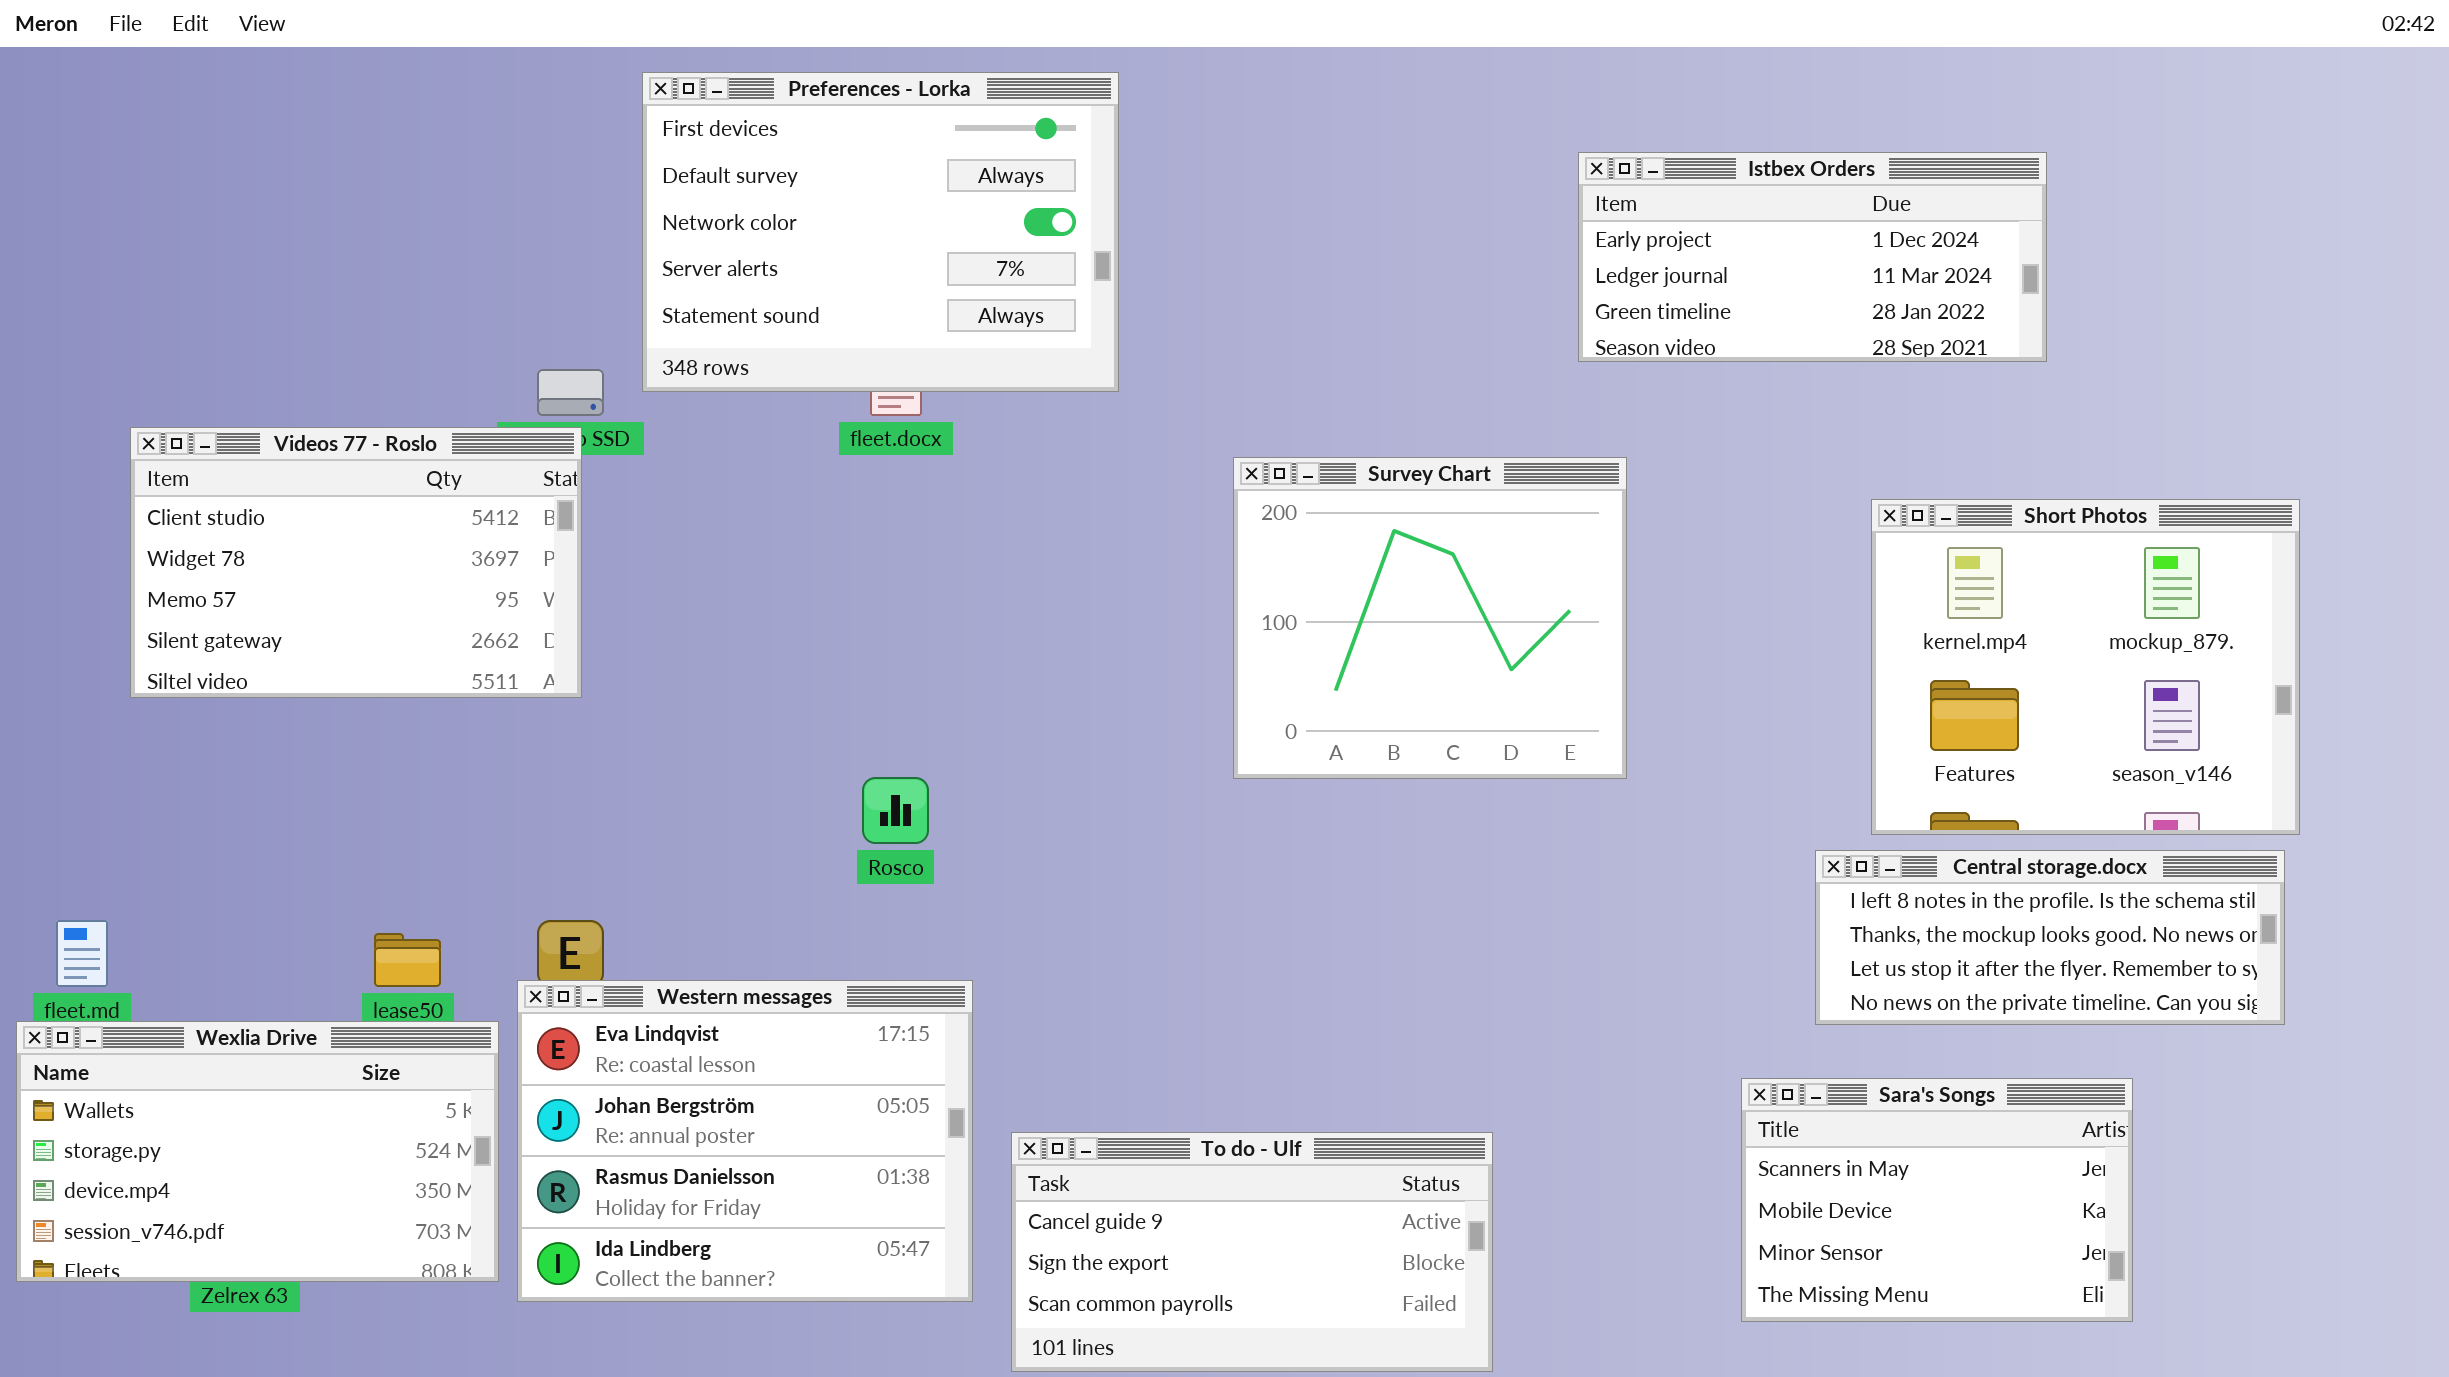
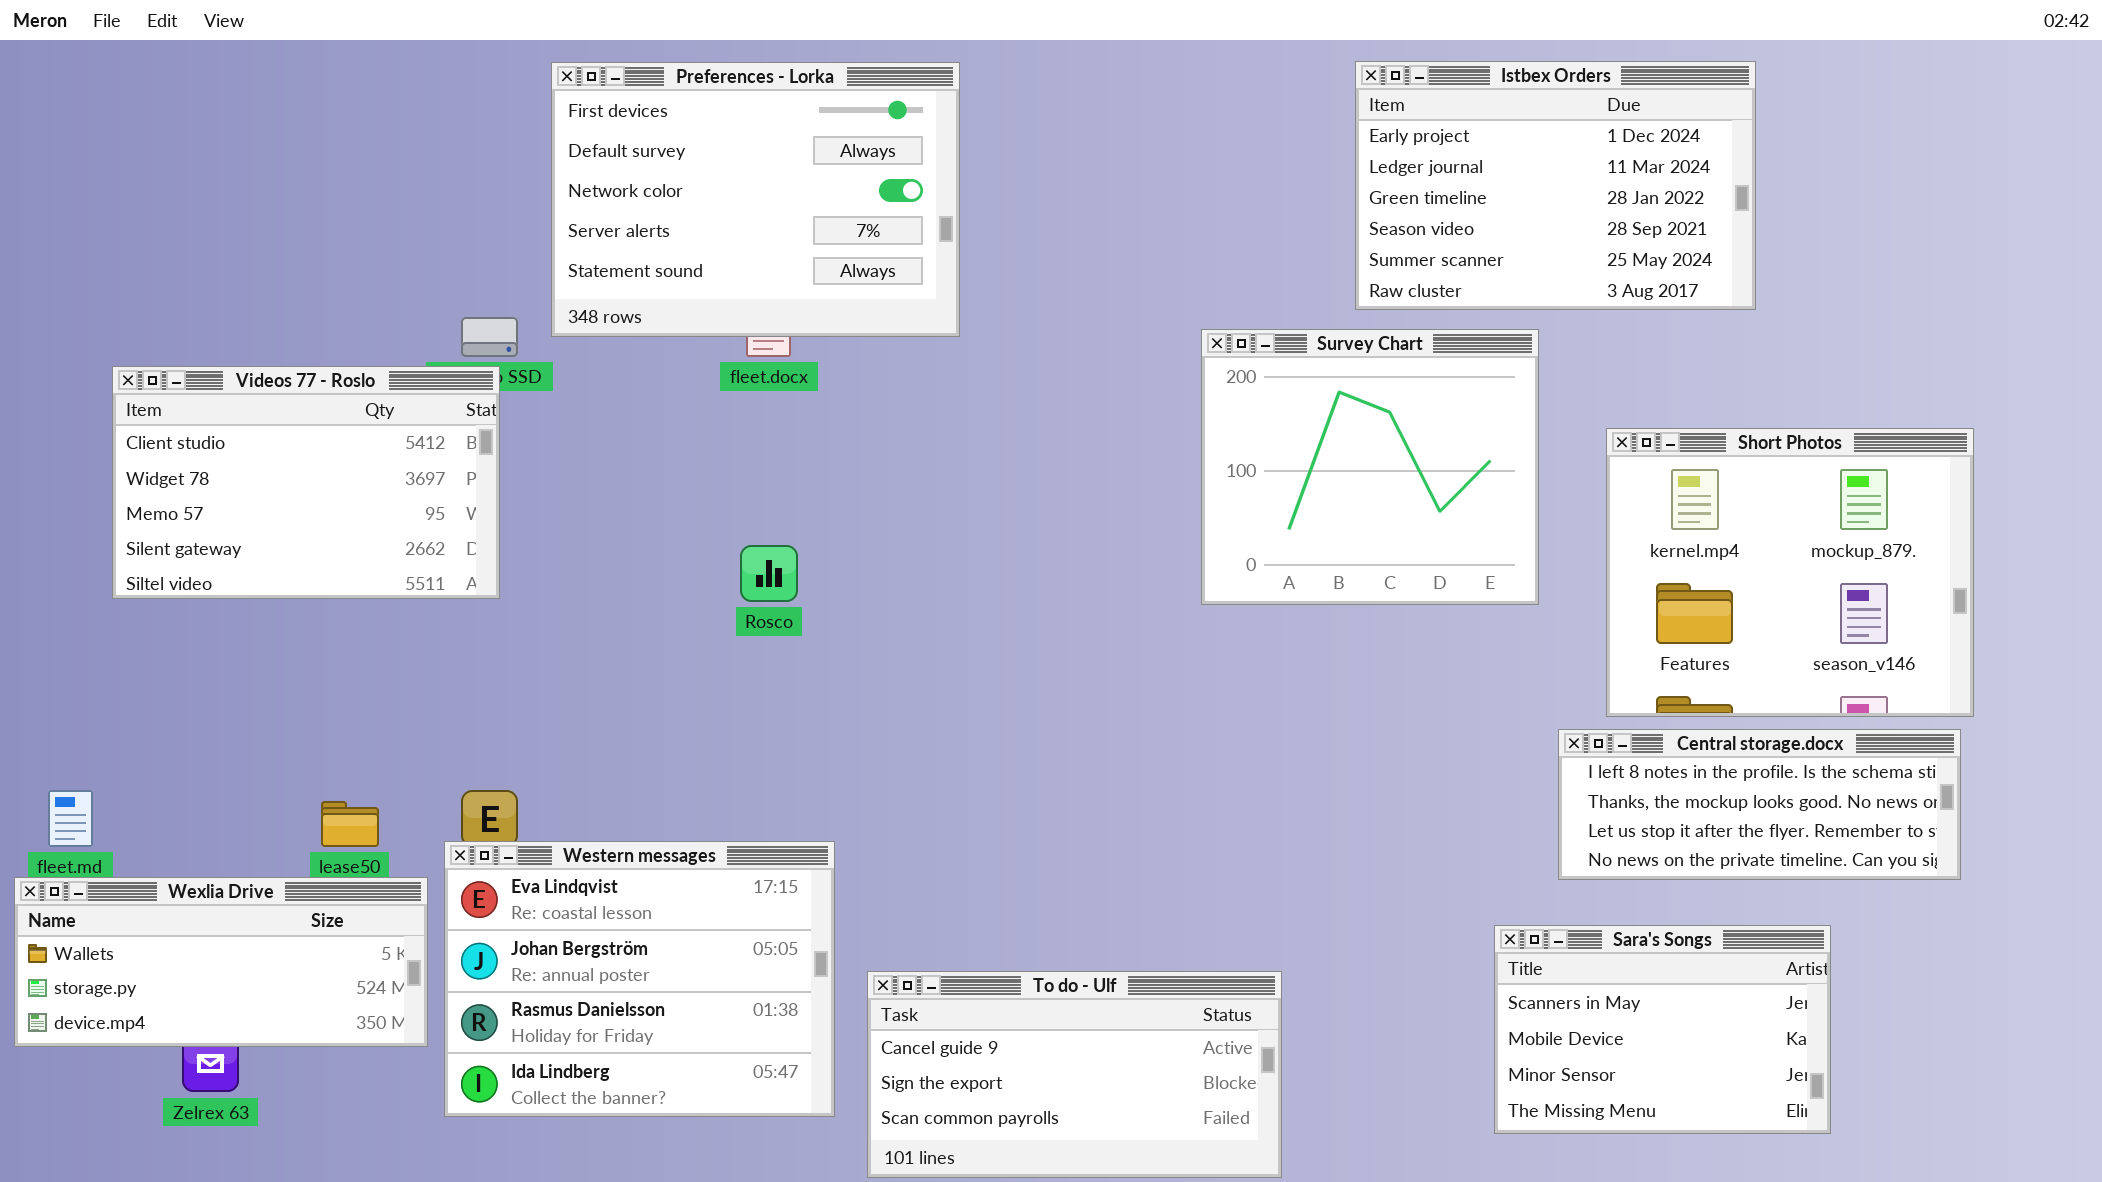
Istbex Orders: [1578,152,2047,362] -> [1355,61,1756,310], resized
Survey Chart: [1233,457,1627,779] -> [1201,329,1539,605], moved
Rosco: [862,777,929,844] -> [740,545,798,602], moved
Wexlia Drive: [16,1021,499,1282] -> [14,877,428,1047], resized

